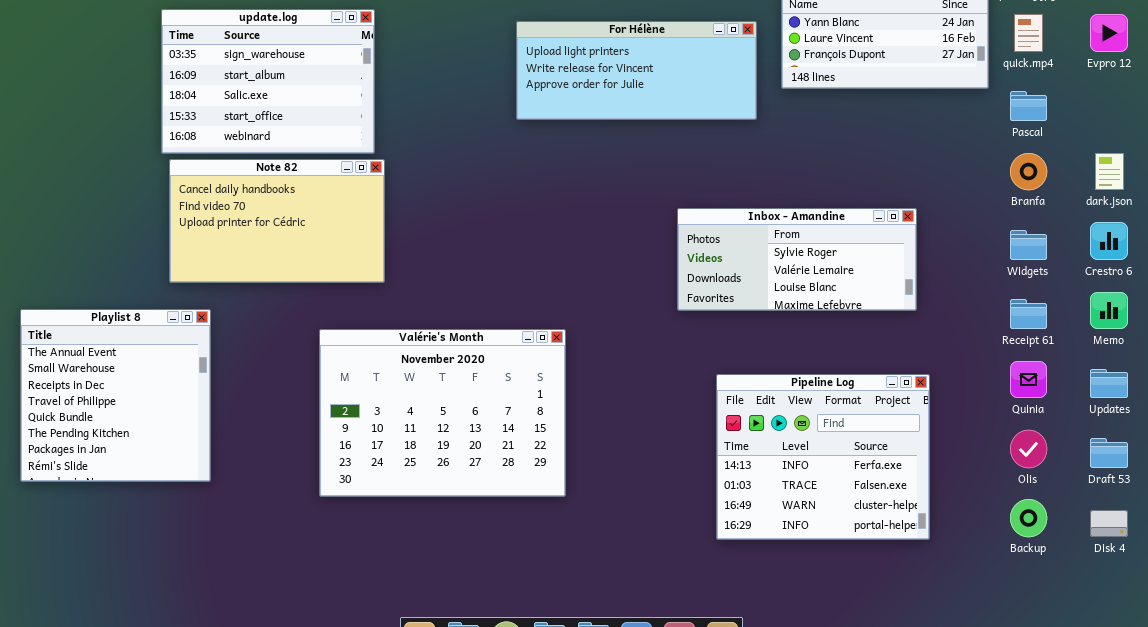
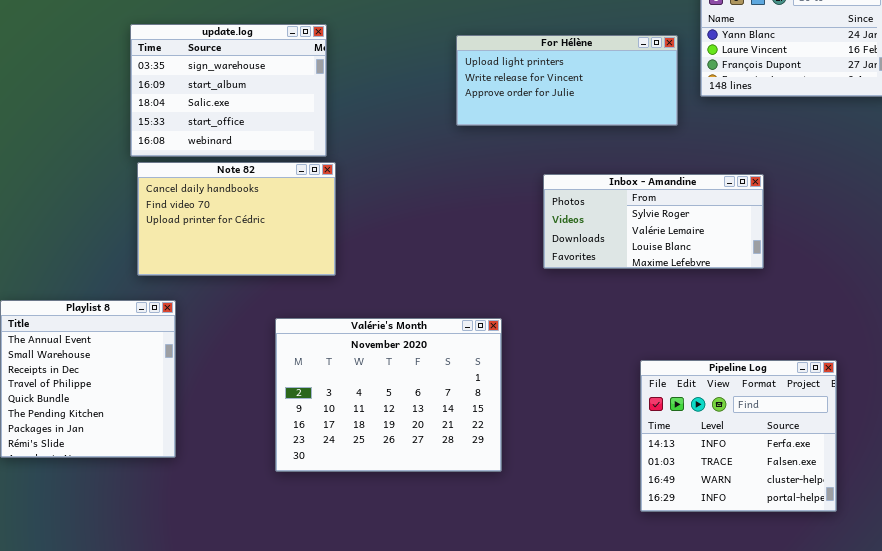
Inbox - Amandine: [677,208,917,311] -> [543,174,764,269], moved

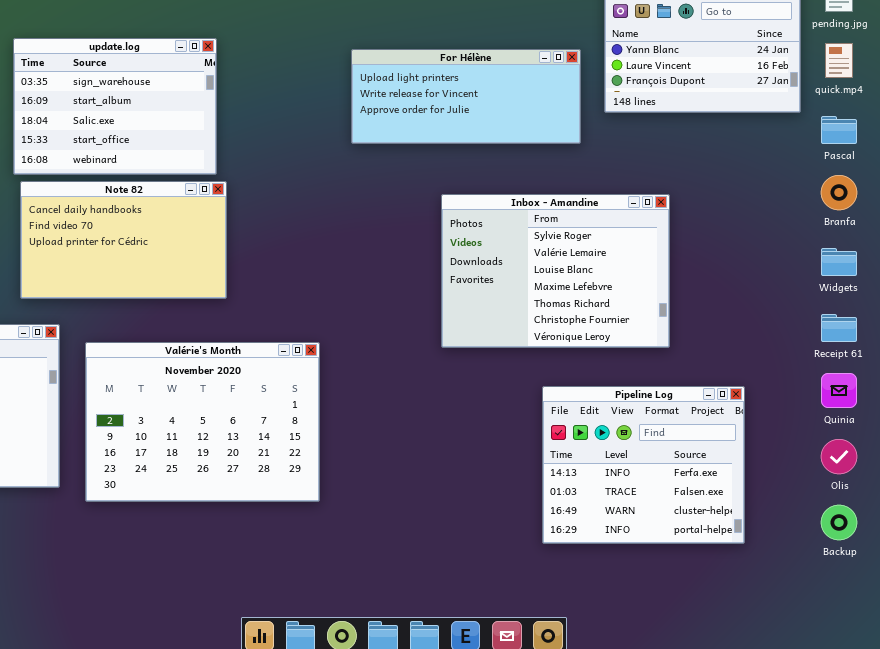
Inbox - Amandine: [543,174,764,269] -> [441,194,670,348], resized
Valérie's Month: [275,318,502,472] -> [85,342,320,502], moved

